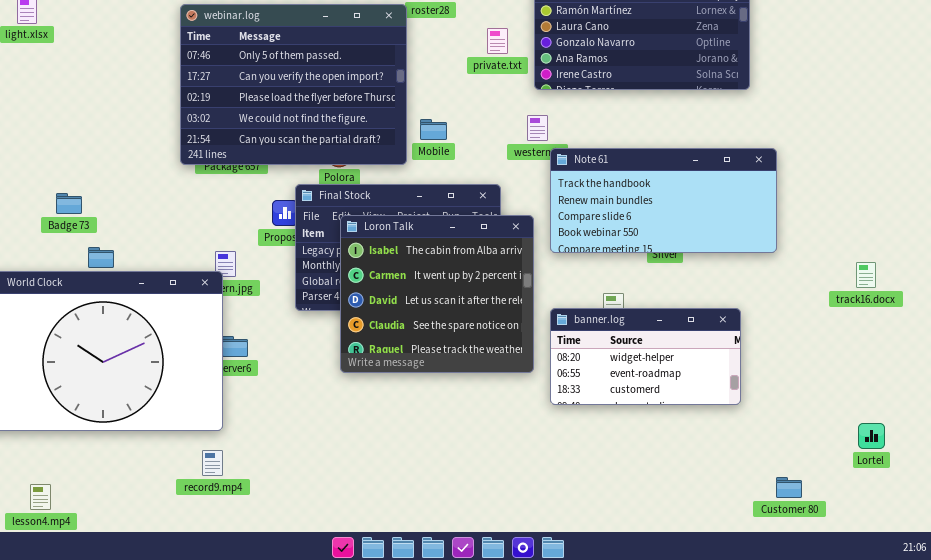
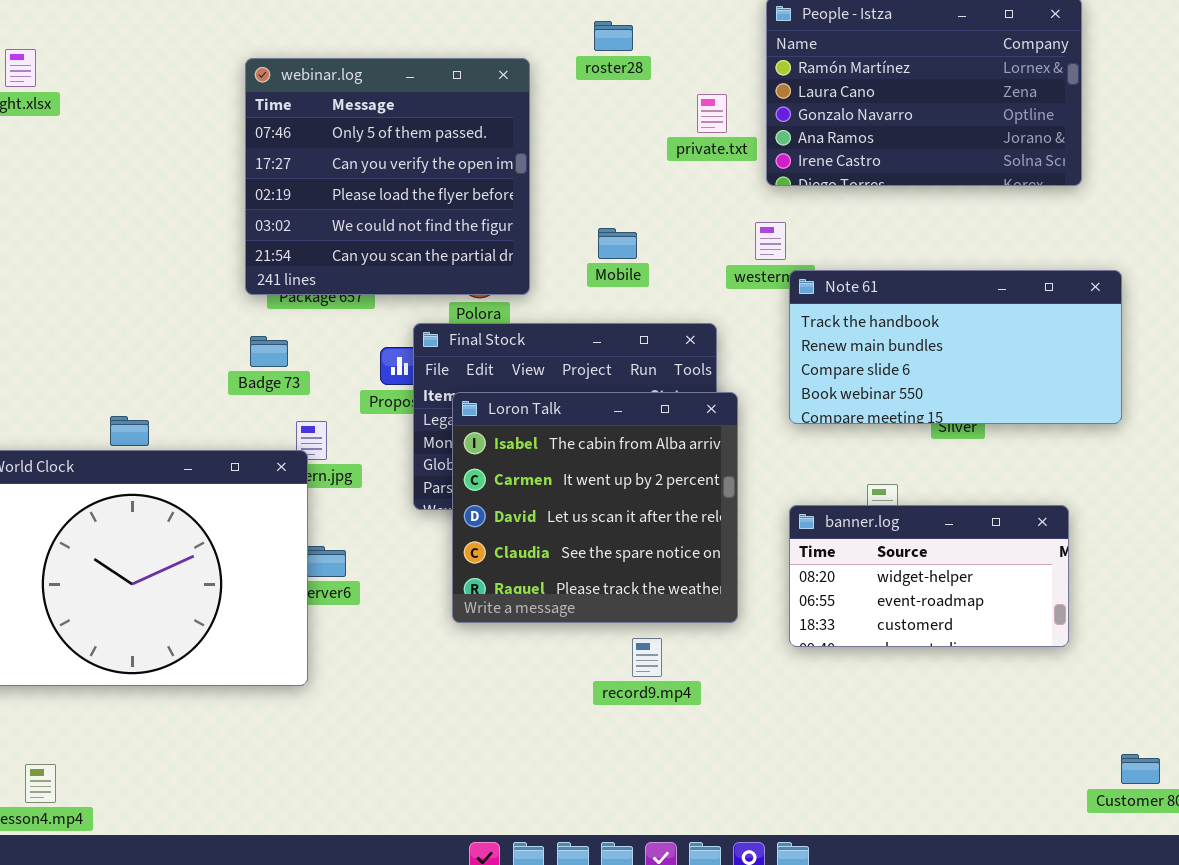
webinar.log: [180,4,407,165] -> [245,58,530,295], resized
Badge 73: [56,193,82,214] -> [250,336,288,367], moved
Loron Talk: [340,215,534,373] -> [452,392,738,623], moved
record9.mp4: [202,450,223,476] -> [632,638,662,677], moved

